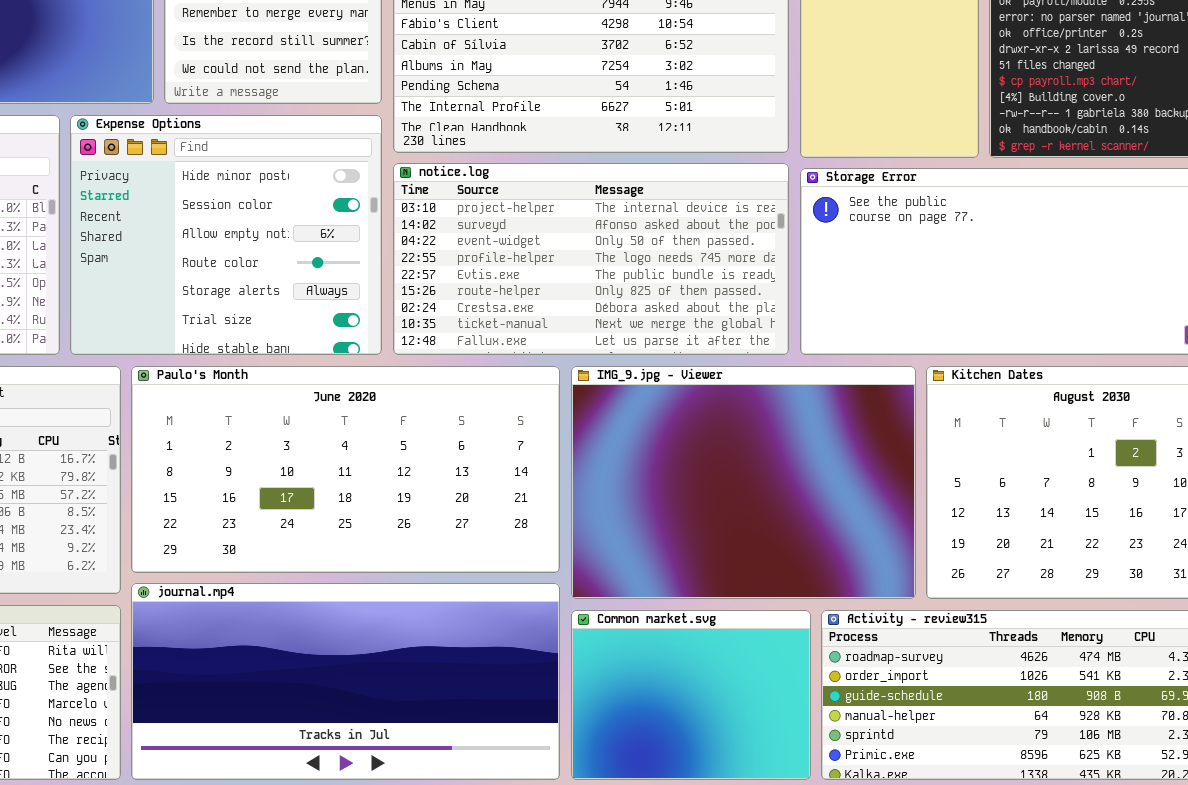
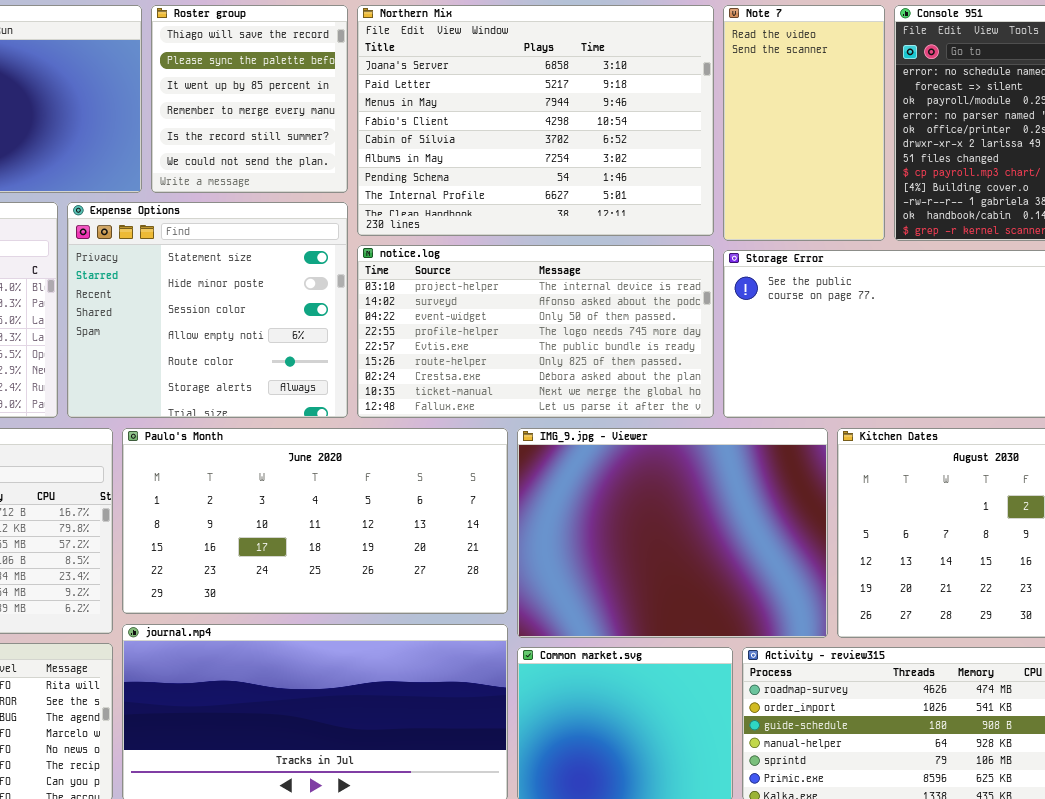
Expense Options: [70,115,382,355] -> [67,202,348,418], scrolled up 1 row

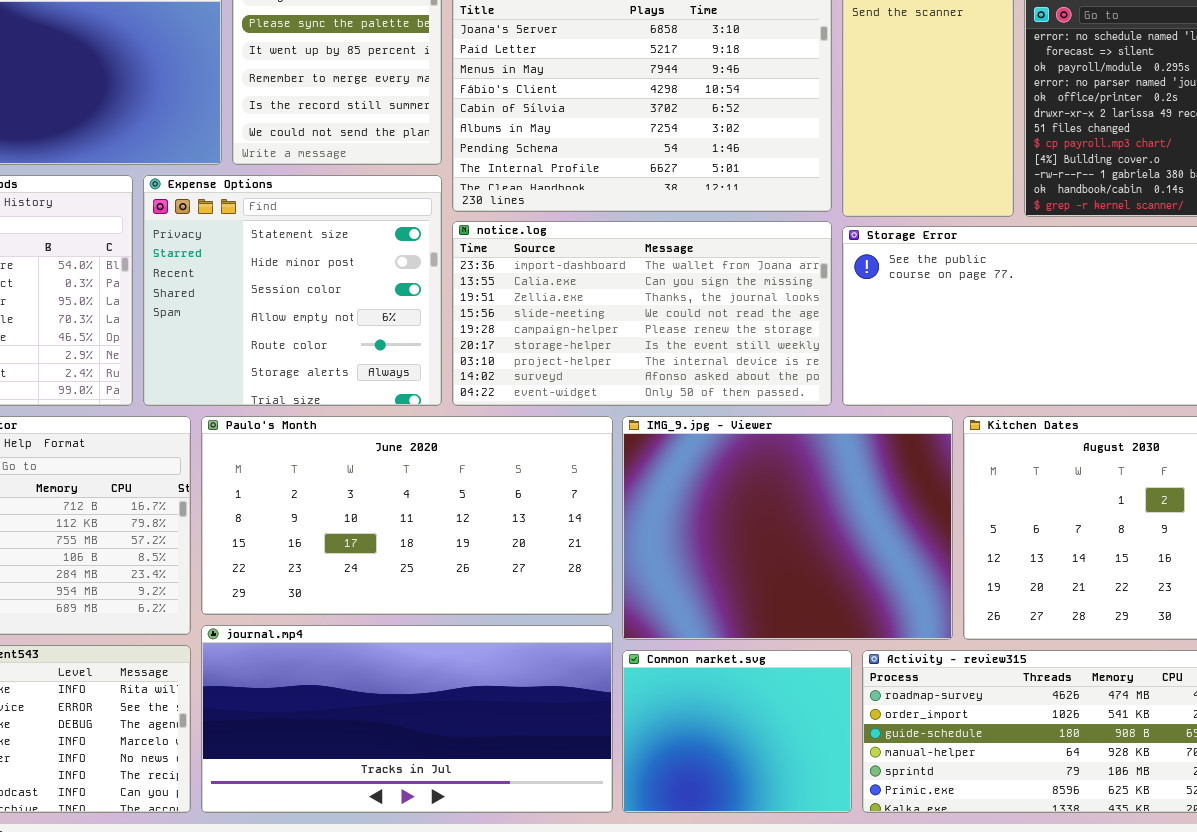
notice.log: [357,245,714,418] -> [452,221,832,406], scrolled up 6 rows

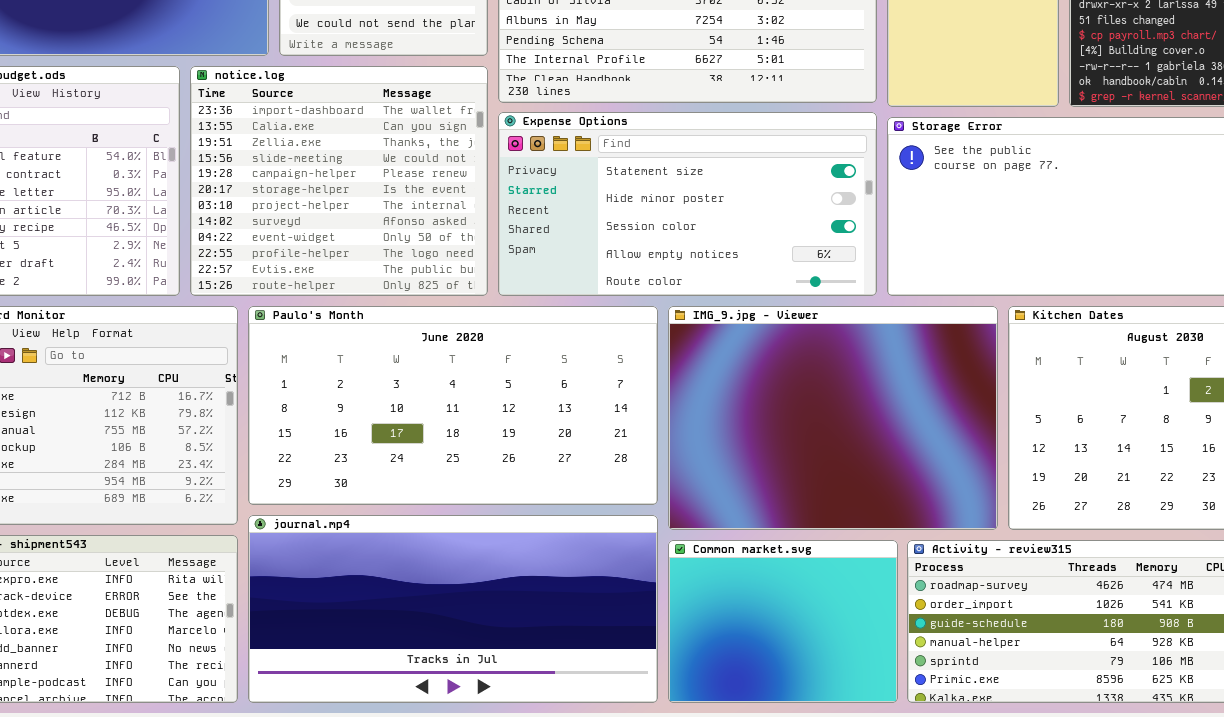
Expense Options: [143,175,442,406] -> [498,112,877,296], moved, resized
notice.log: [452,221,832,406] -> [190,66,488,296], moved, resized

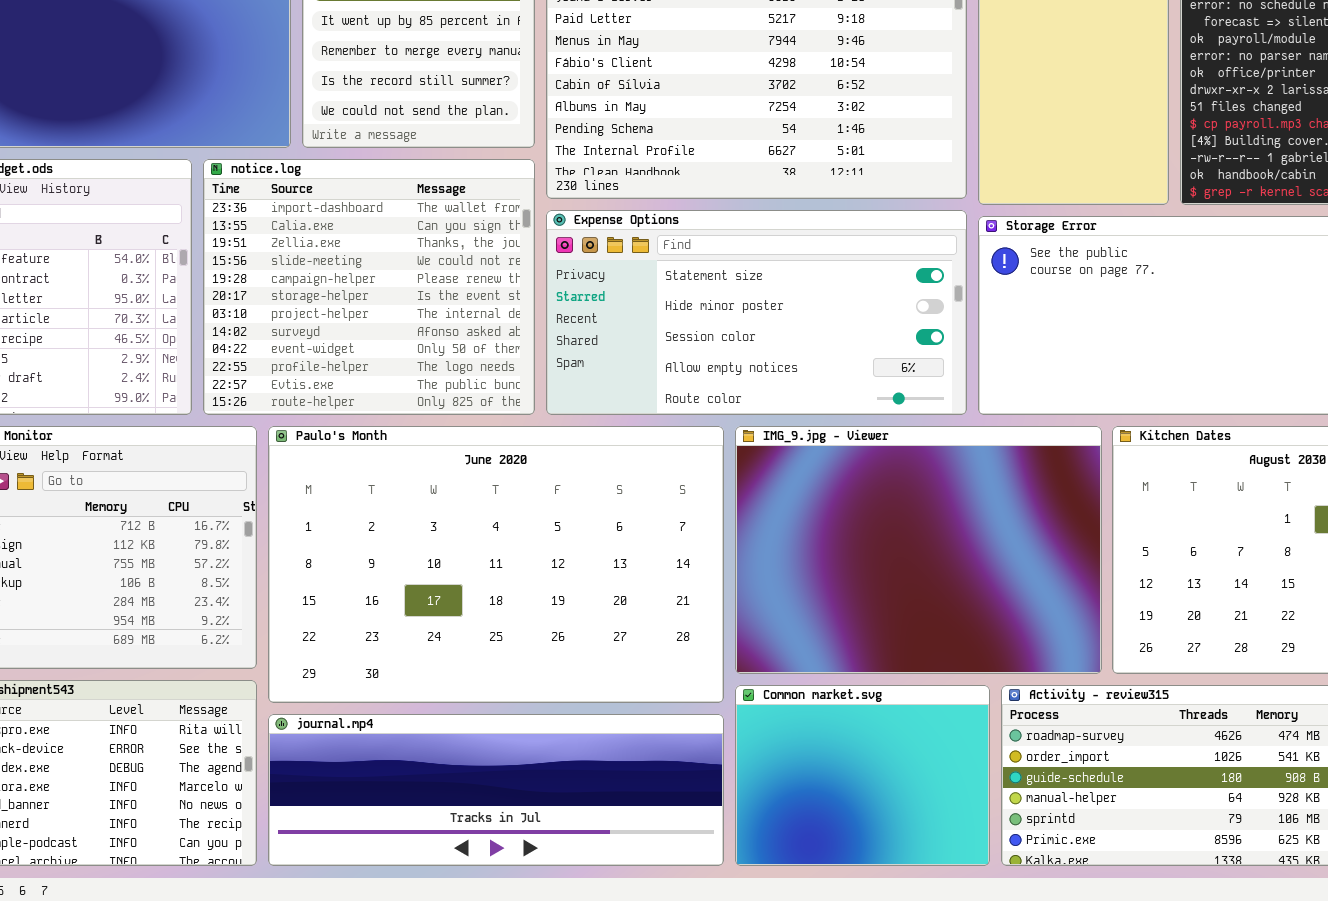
Paulo's Month: [248,306,658,505] -> [268,426,724,703], resized
journal.mp4: [248,515,658,703] -> [268,714,724,866], resized

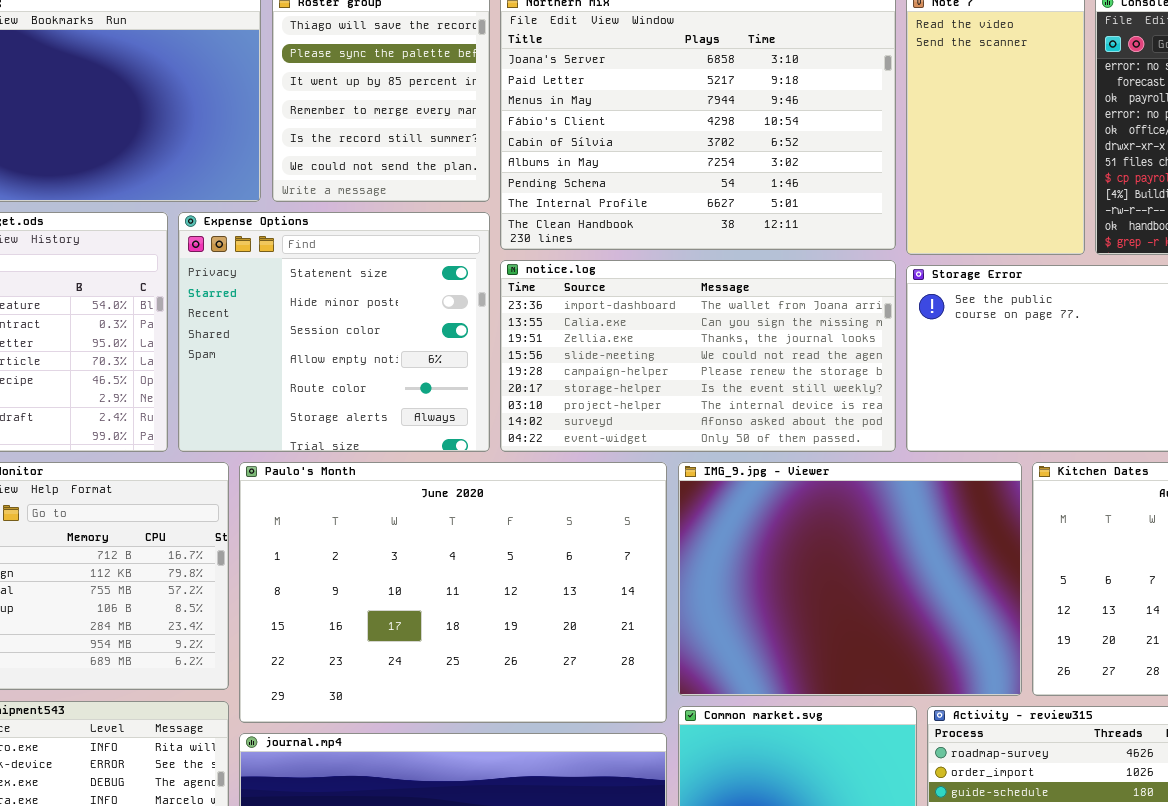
notice.log: [203,159,535,415] -> [500,260,896,452], moved, resized
Expense Options: [546,210,967,415] -> [178,212,490,452], moved, resized

